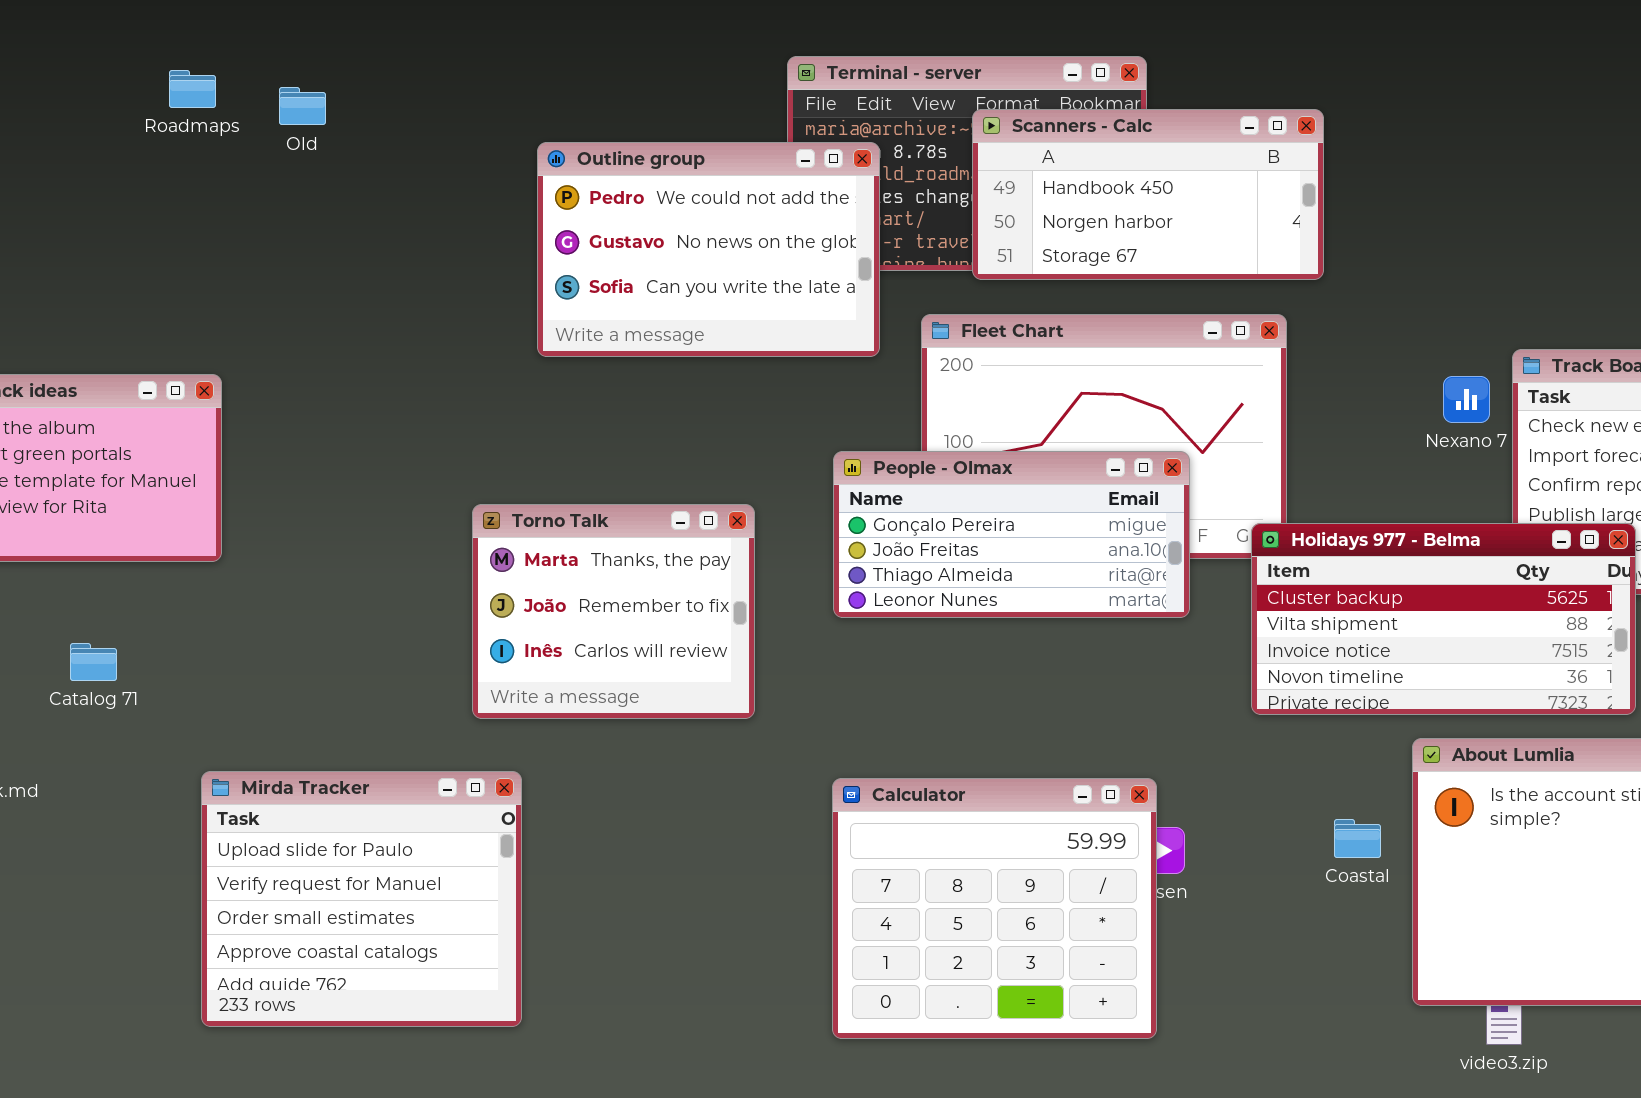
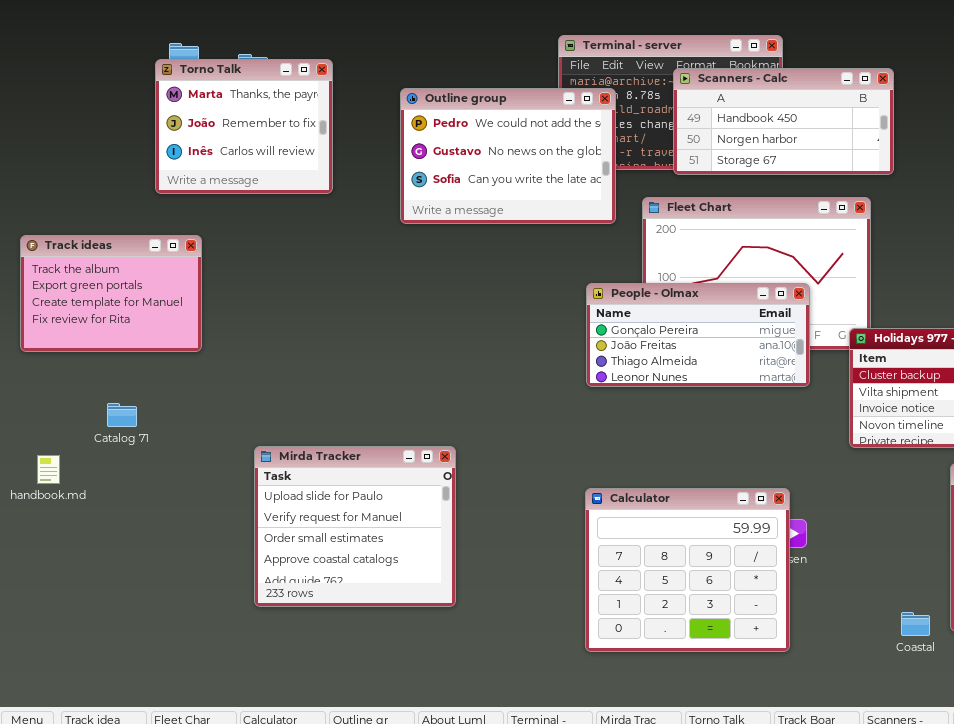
Torno Talk: [472,504,755,719] -> [155,59,333,194], moved
Mirda Tracker: [201,771,522,1027] -> [254,446,456,607], moved
Coastal: [1334,819,1381,858] -> [901,612,930,636], moved

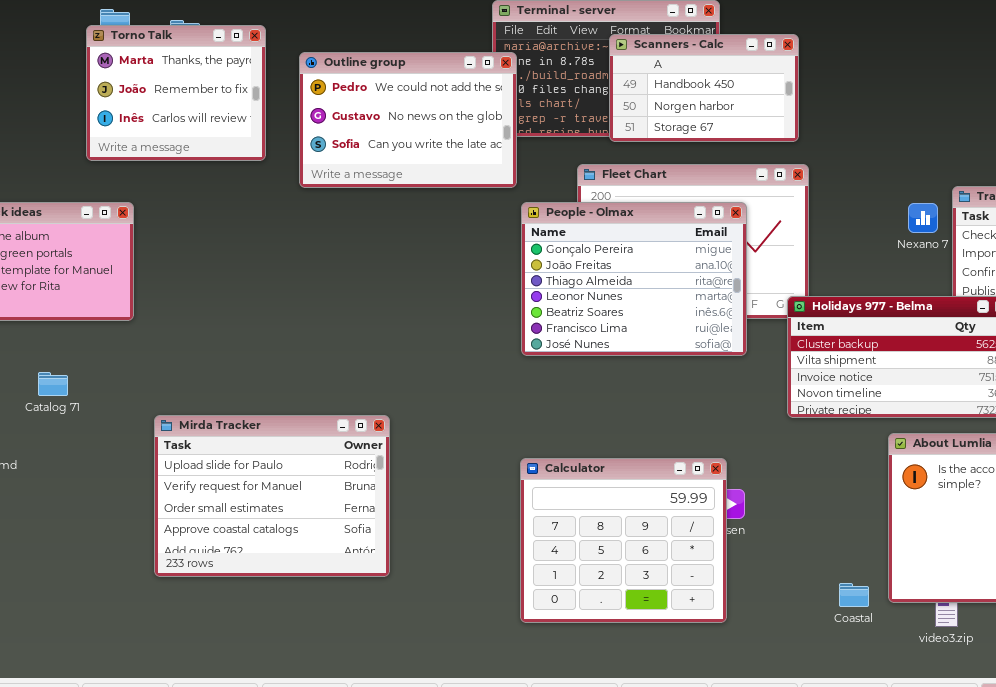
Scanners - Calc: [673,68,894,175] -> [609,34,799,142], resized
Outline group: [400,88,616,224] -> [299,52,517,188], moved
People - Olmax: [586,283,810,387] -> [521,202,747,356], resized
Mirda Tracker: [254,446,456,607] -> [154,415,390,577], resized

